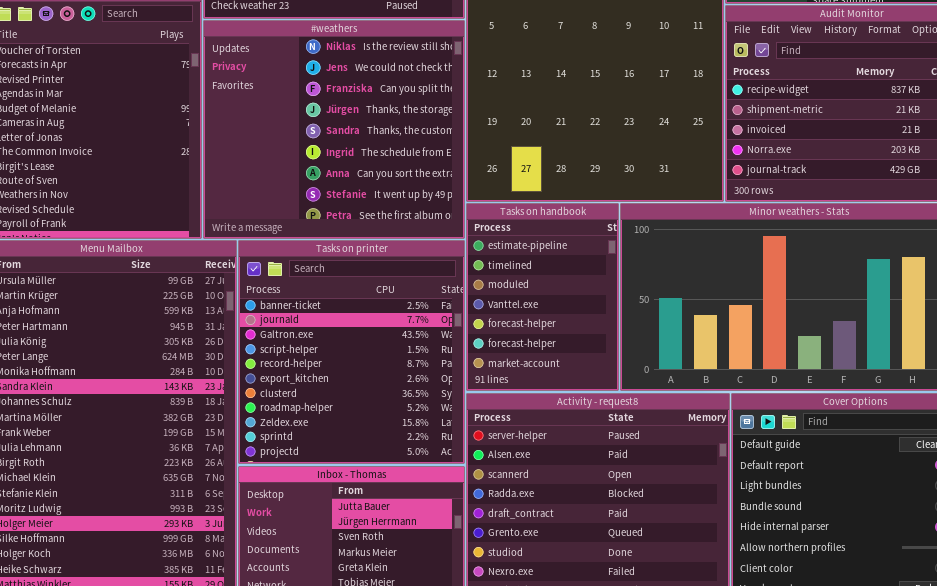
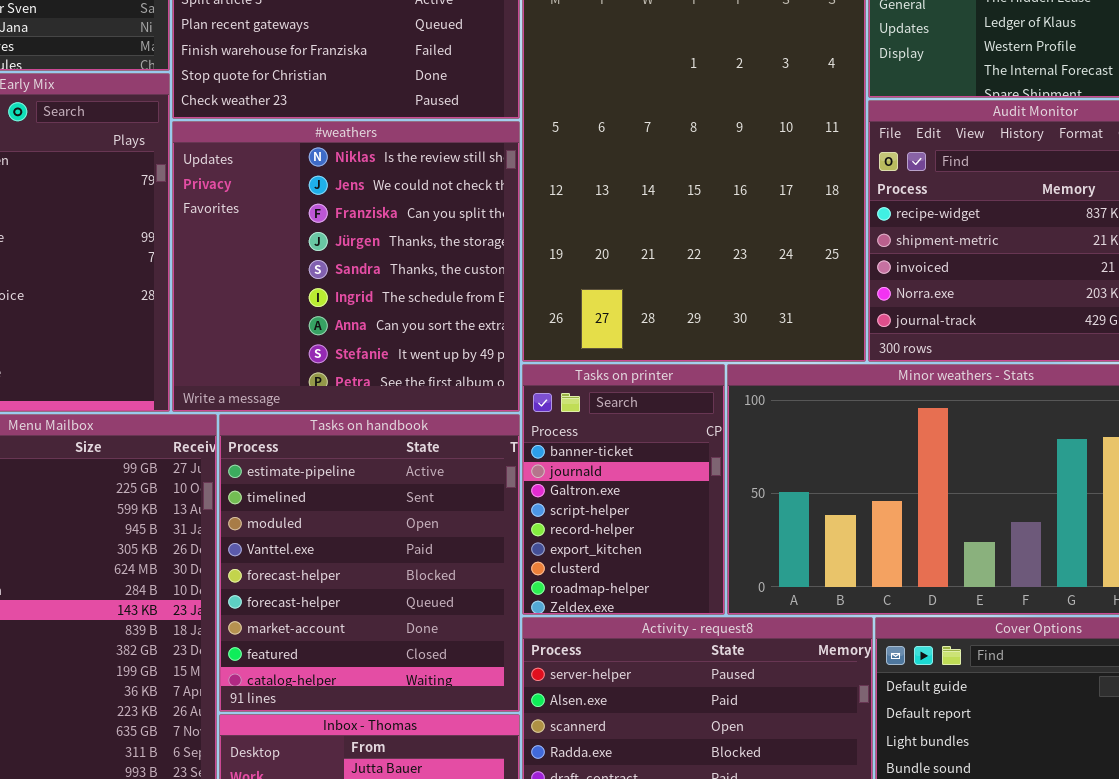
Tasks on handbook: [466,203,619,391] -> [219,414,520,712], moved, resized
Tasks on printer: [238,240,465,464] -> [522,364,725,615], moved, resized

